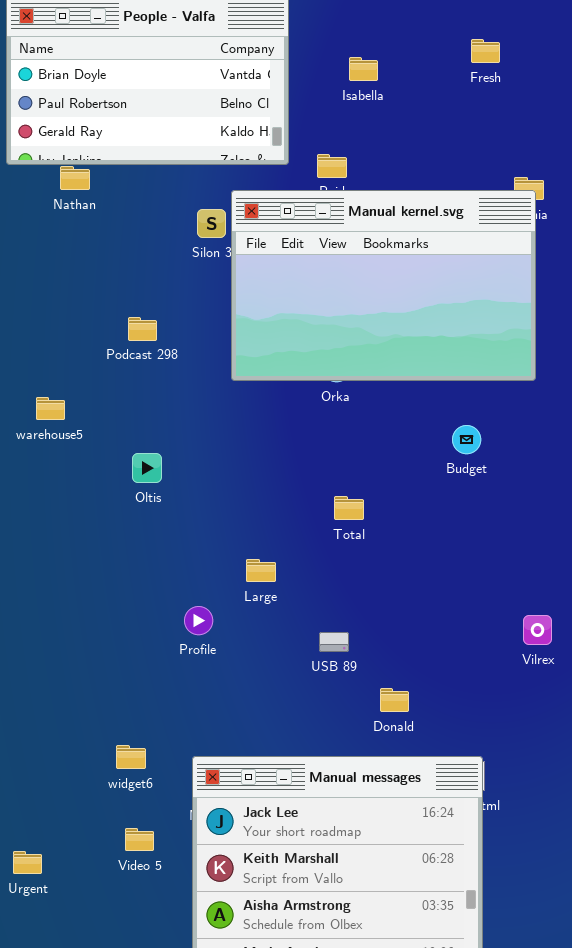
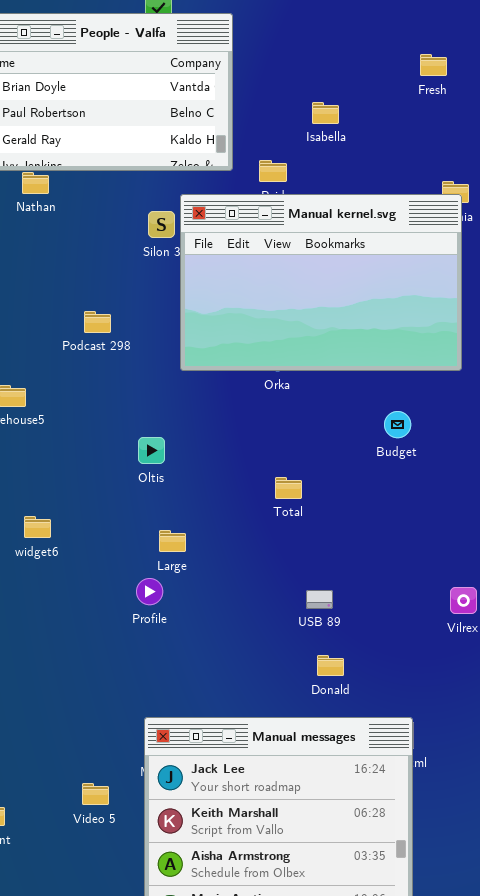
Fresh: [471,39,500,63] -> [420,54,447,76], moved
Isabella: [349,57,378,81] -> [312,102,339,124], moved
Oltis: [132,453,162,483] -> [138,437,165,464], moved
Large: [246,559,276,582] -> [159,530,186,552], moved
USB 89: [319,632,349,652] -> [306,590,333,609], moved
widget6: [116,745,146,769] -> [24,516,51,538], moved

